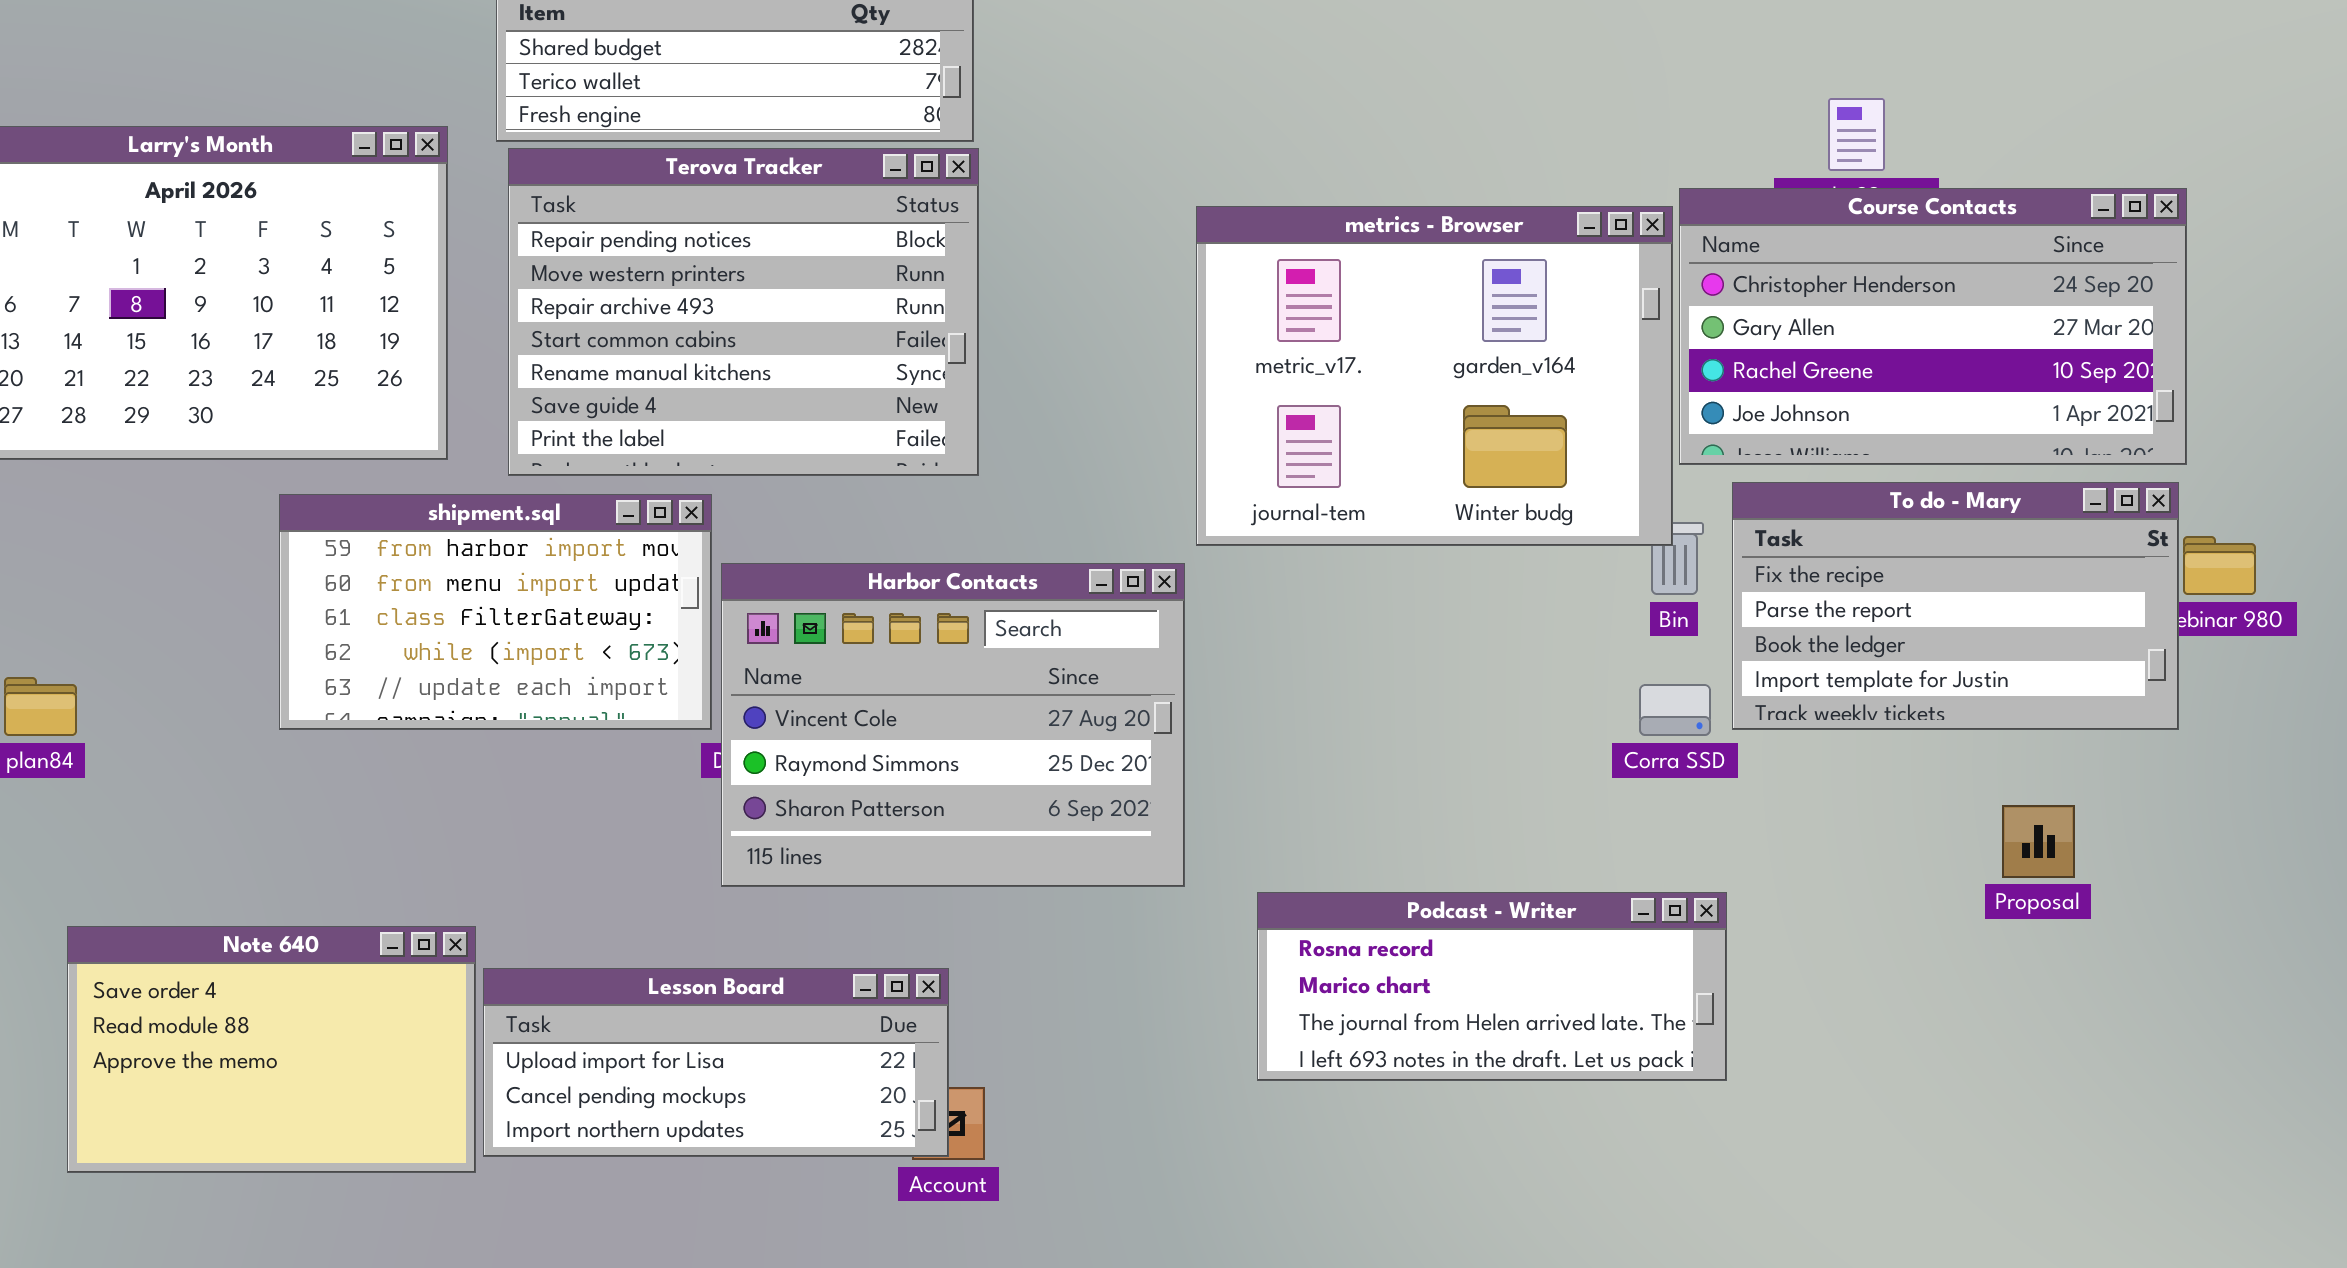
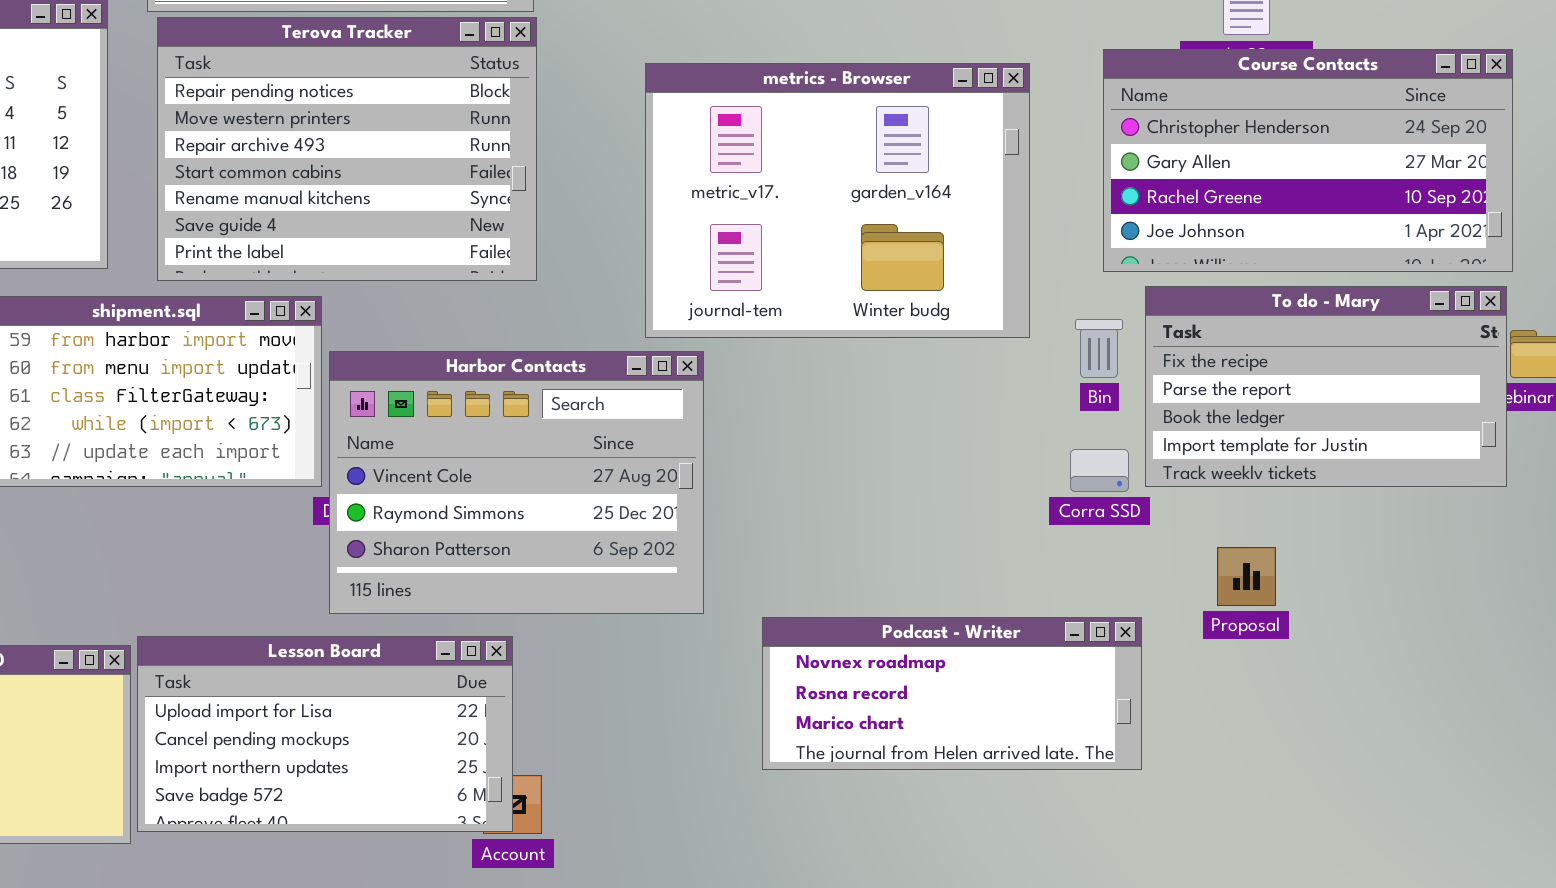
metrics - Browser: [1196,206,1673,546] -> [645,63,1030,338], moved
Proposal: [2002,805,2075,878] -> [1217,547,1276,606], moved
Podcast - Writer: [1257,892,1727,1081] -> [762,617,1142,770], scrolled up 1 row
Lesson Board: [483,968,949,1157] -> [137,636,513,832], resized

